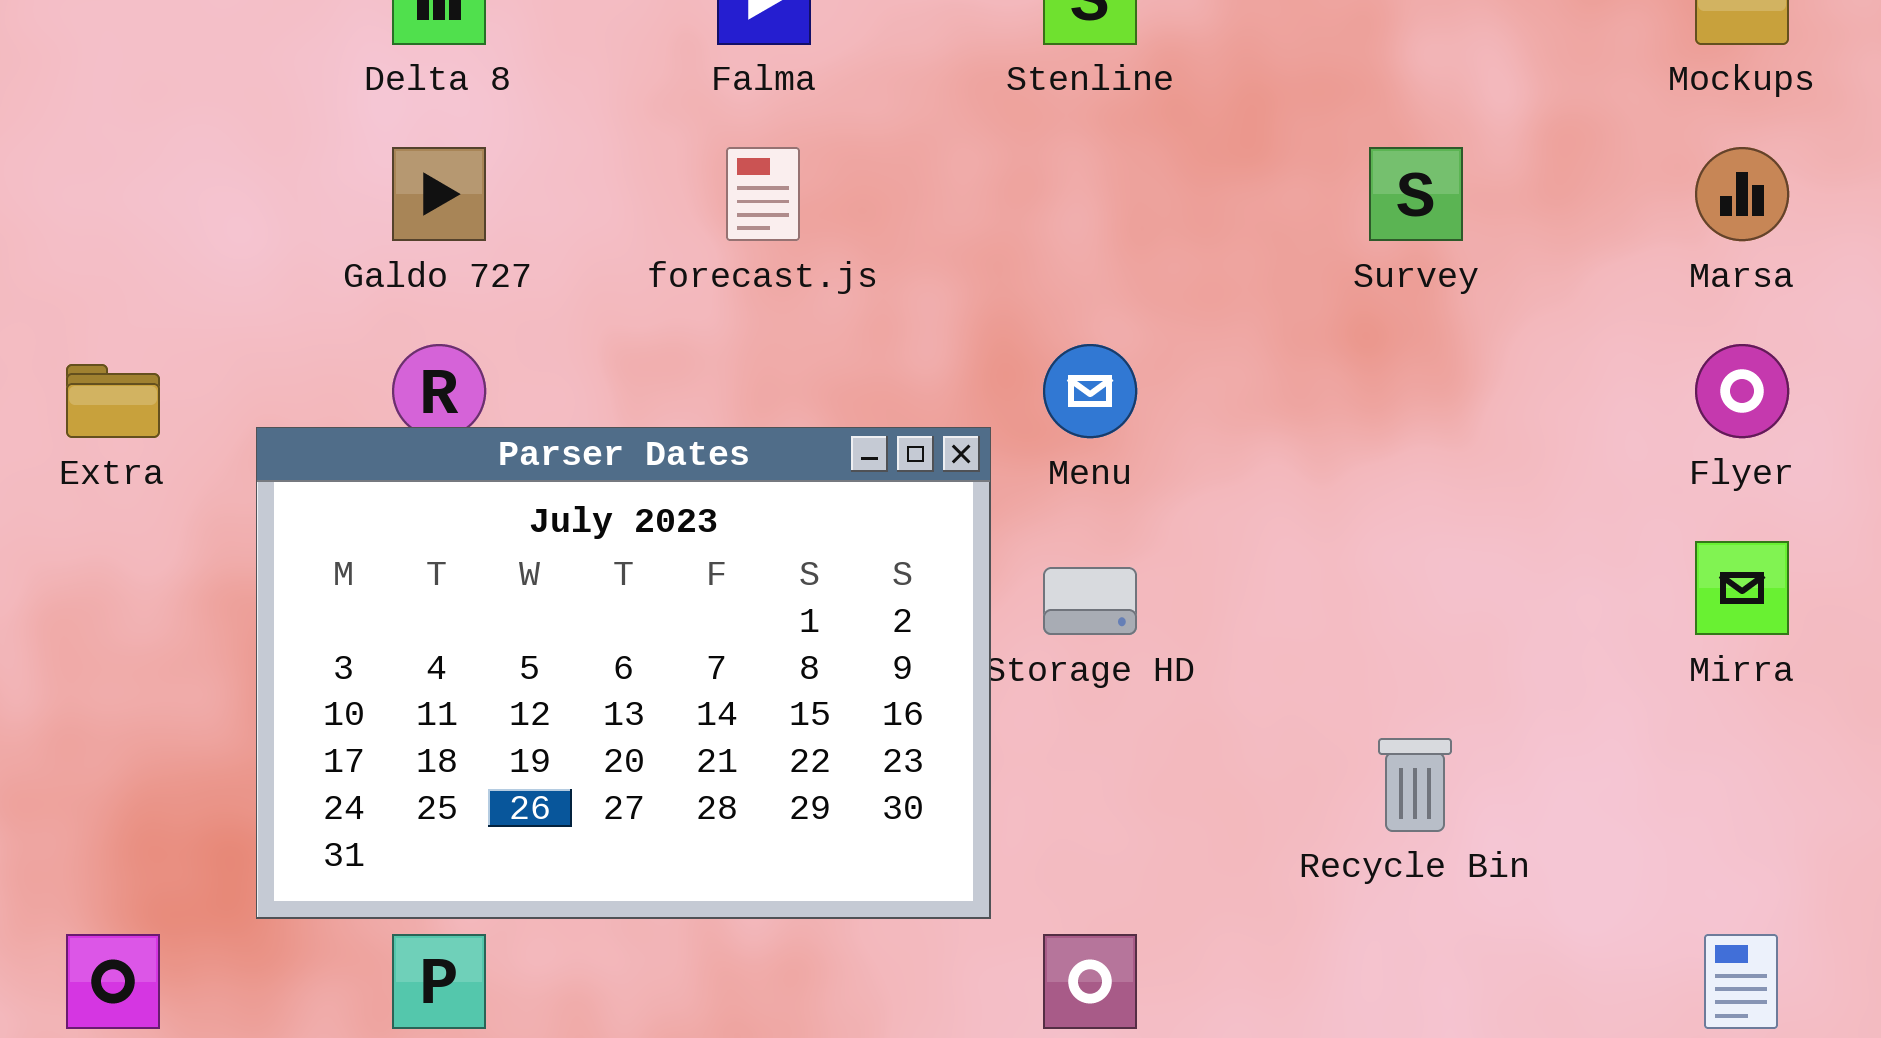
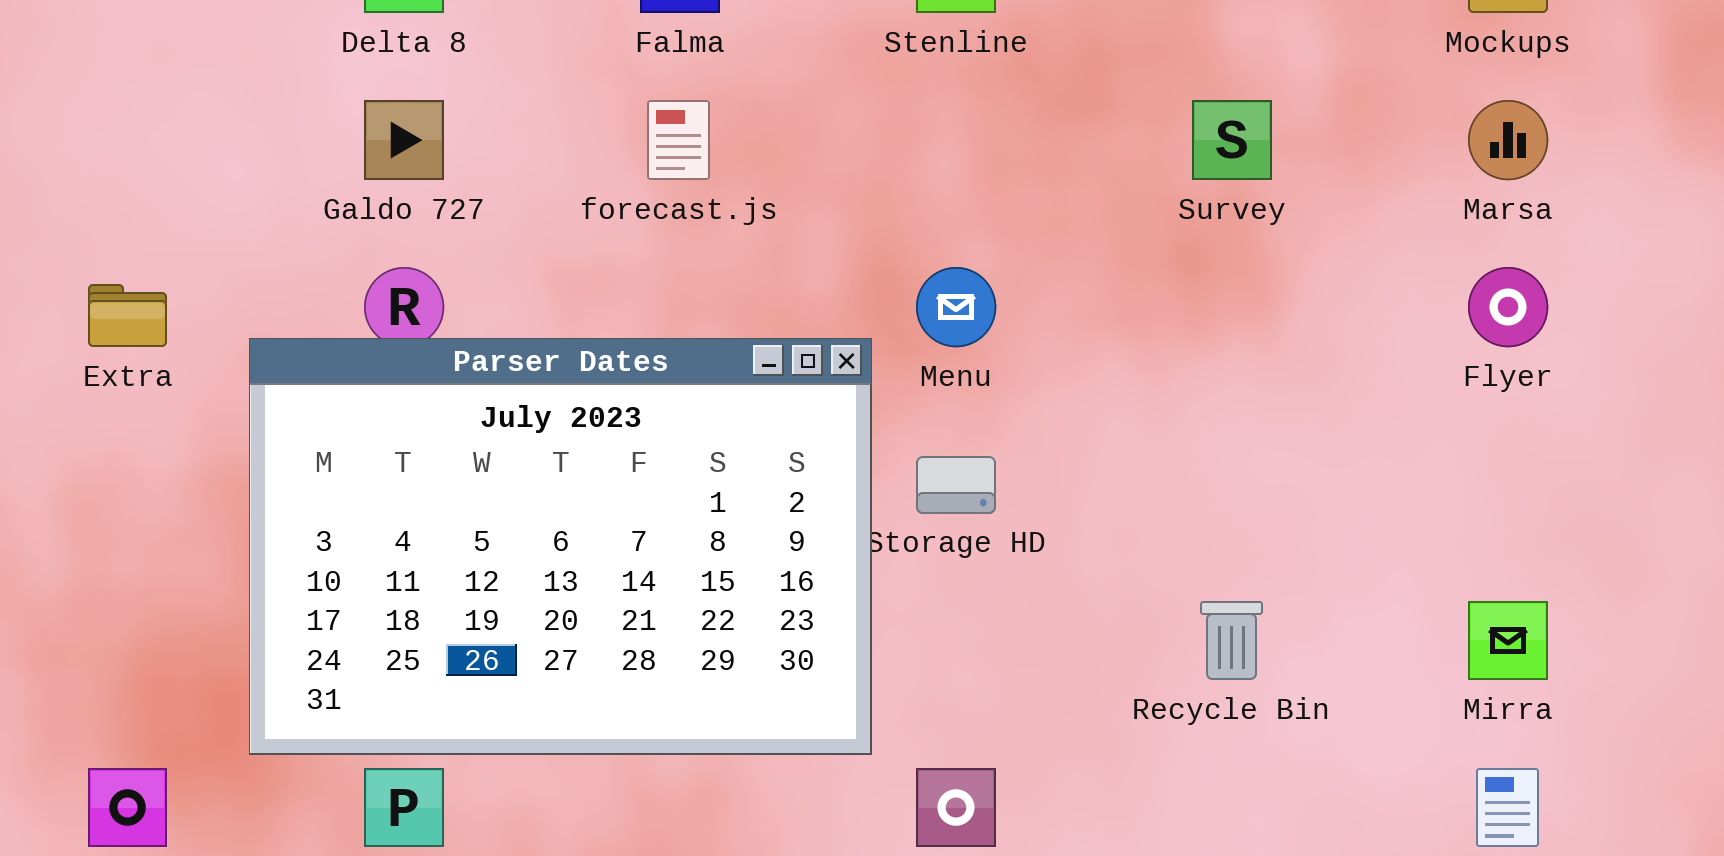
Mirra: [1695,541,1789,635] -> [1468,601,1548,680], moved

